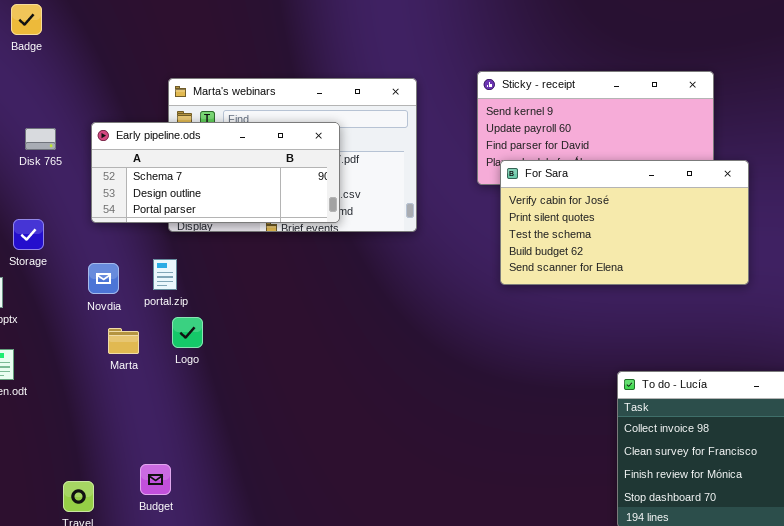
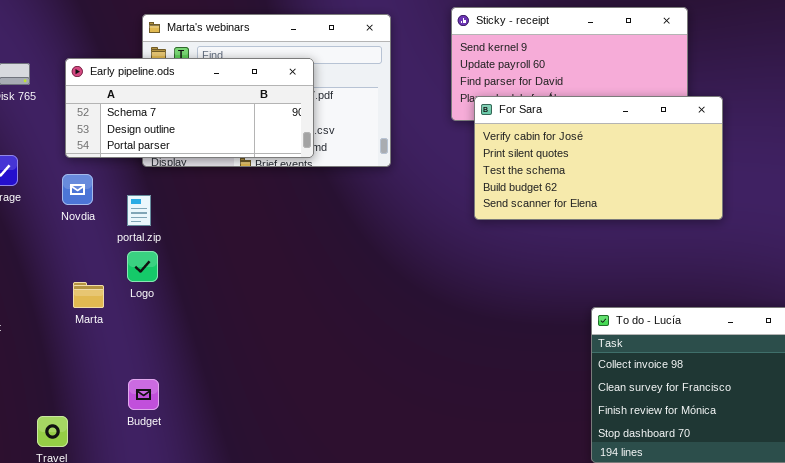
Novdia: [88,263,119,294] -> [62,174,93,205], moved
Logo: [172,317,203,348] -> [127,251,158,282], moved
Marta: [108,328,139,354] -> [73,282,104,308], moved
Budget: [140,464,171,495] -> [128,379,159,410], moved

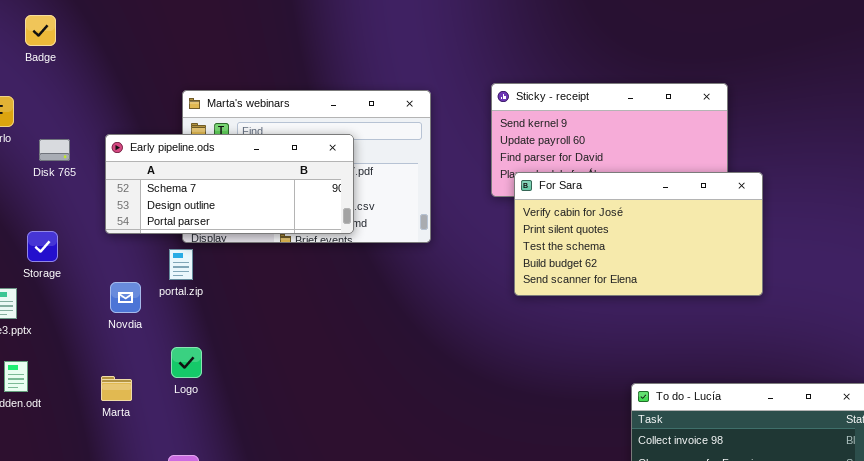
Novdia: [62,174,93,205] -> [110,282,141,313], moved
portal.zip: [127,195,151,226] -> [169,249,193,280], moved
Logo: [127,251,158,282] -> [171,347,202,378], moved
Marta: [73,282,104,308] -> [101,376,132,401], moved

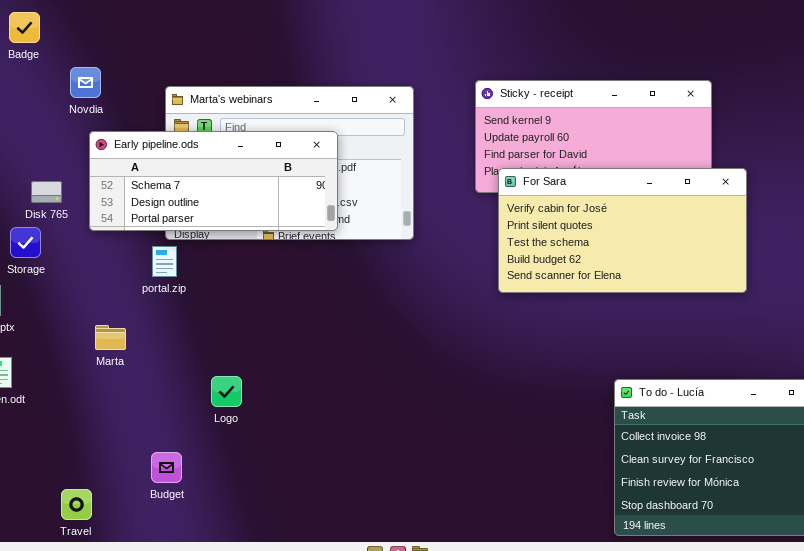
Disk 765: [39,139,70,161] -> [31,181,62,203], moved
Novdia: [110,282,141,313] -> [70,67,101,98], moved
Logo: [171,347,202,378] -> [211,376,242,407], moved
Marta: [101,376,132,401] -> [95,325,126,350], moved

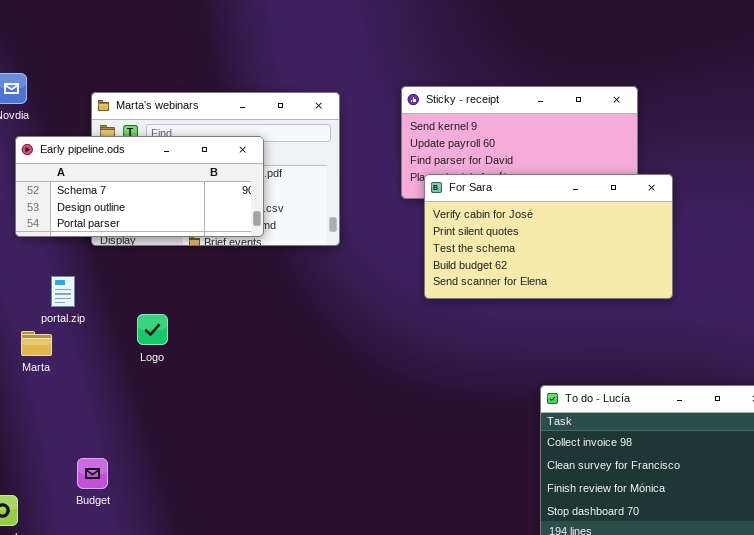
portal.zip: [152,246,177,277] -> [51,276,75,307], moved
Logo: [211,376,242,407] -> [137,314,168,345], moved

